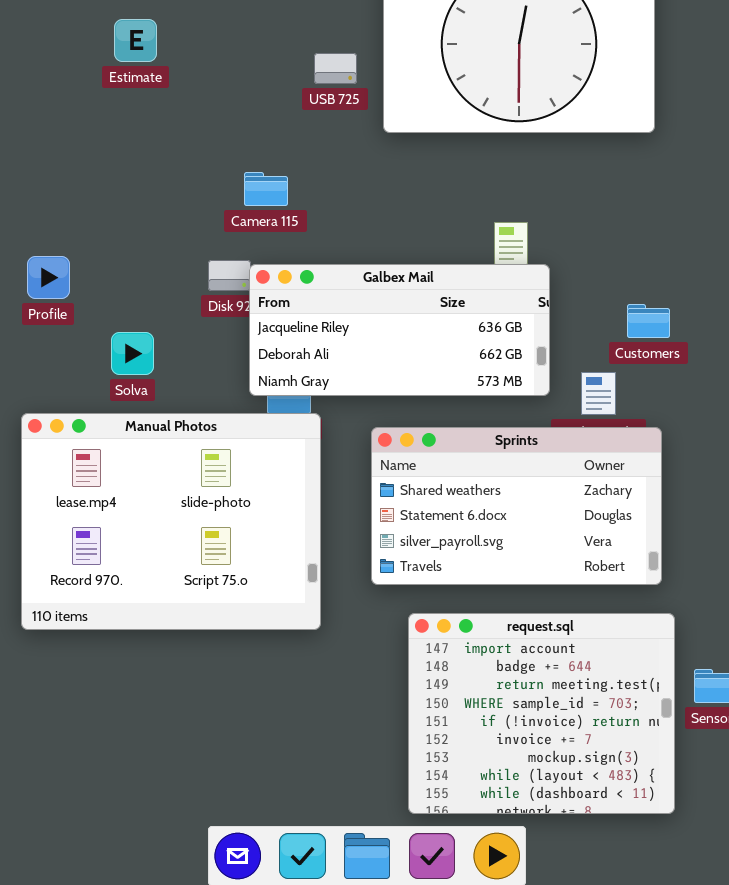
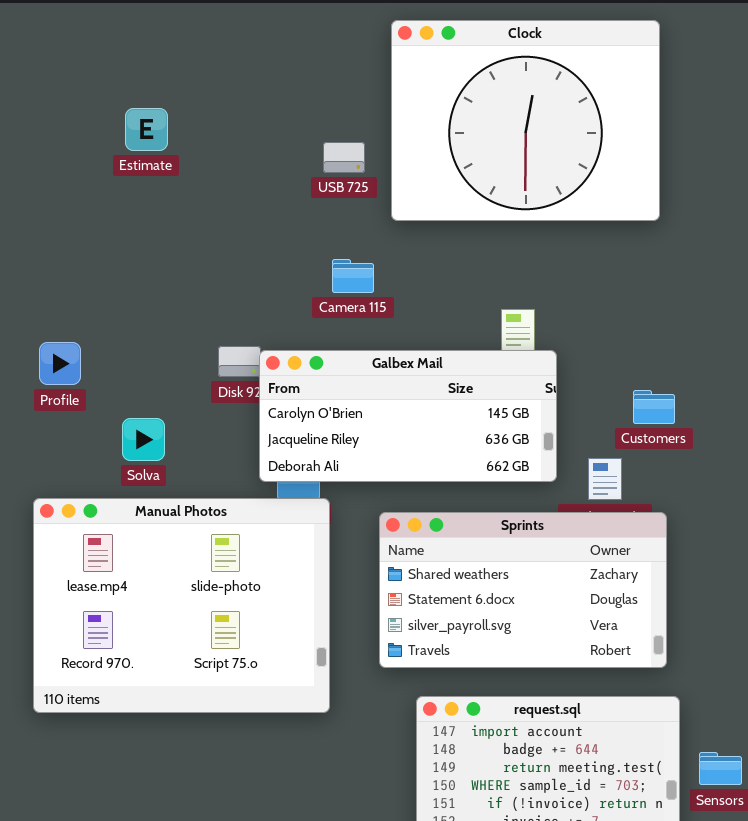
Camera 115: [244,172,288,206] -> [332,259,374,293], moved
Galbex Mail: [249,264,550,396] -> [259,350,557,482], scrolled up 1 row

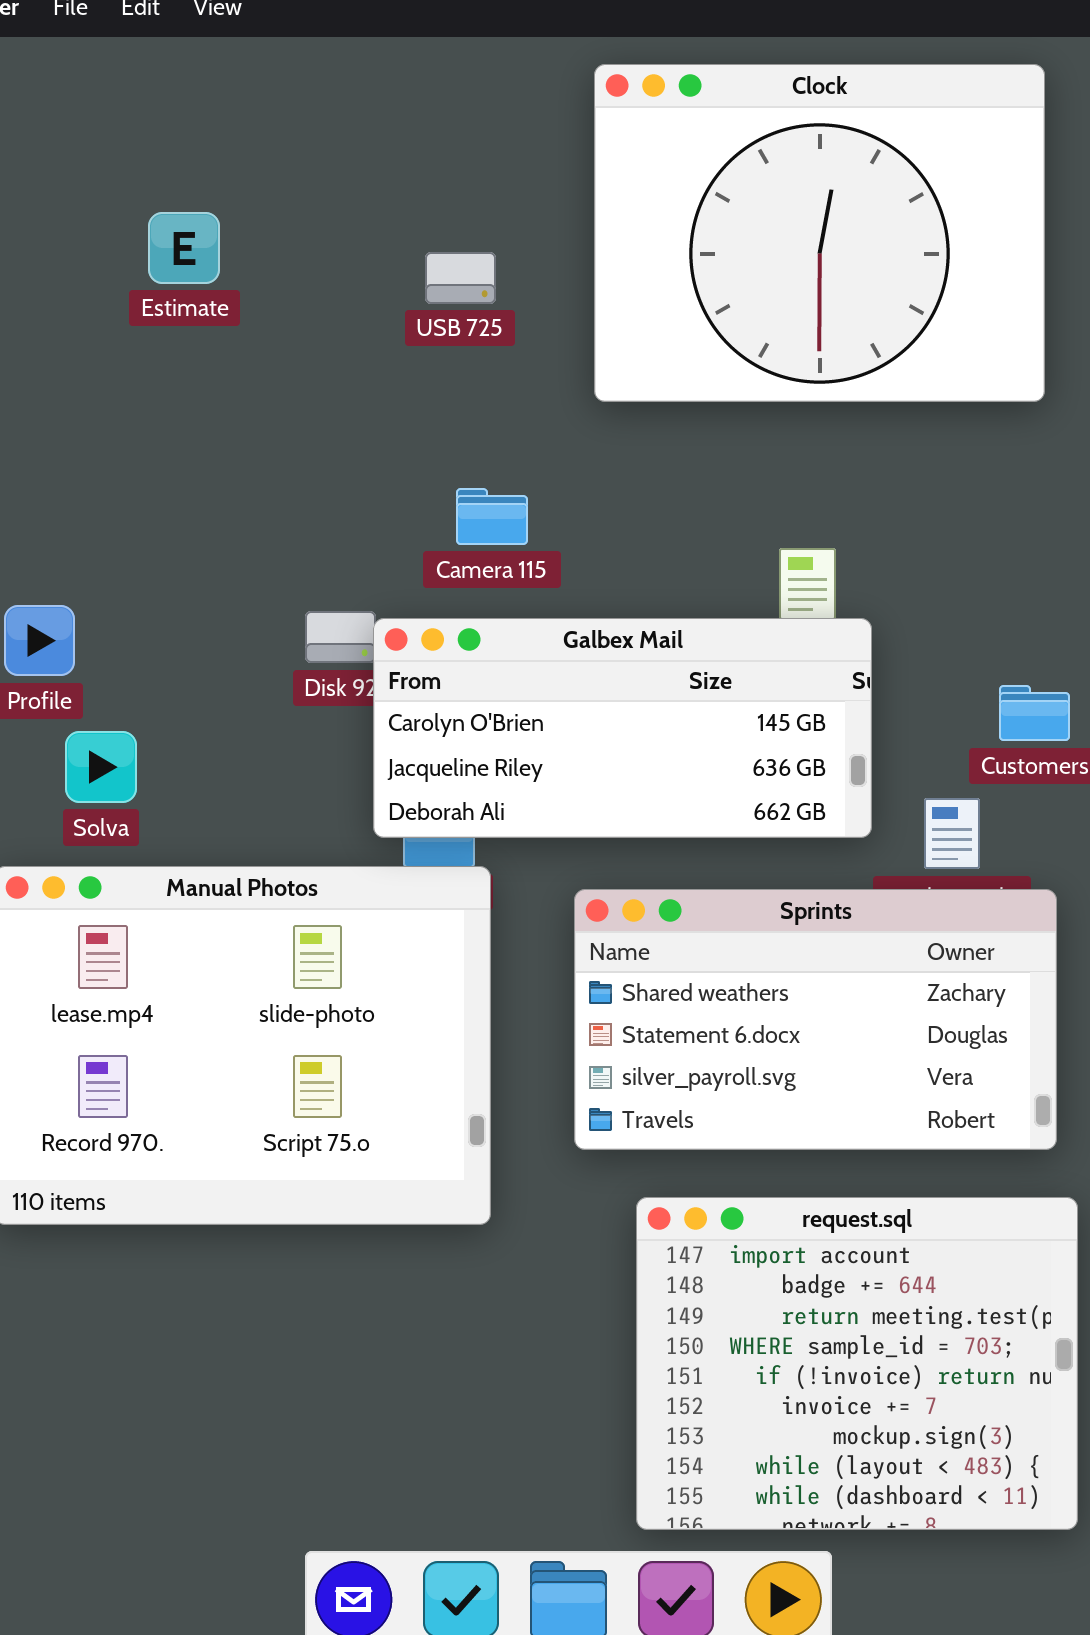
USB 725: [323,142,365,173] -> [425,252,496,304], moved
Camera 115: [332,259,374,293] -> [456,488,528,545], moved
Solva: [122,418,165,461] -> [65,731,137,803], moved

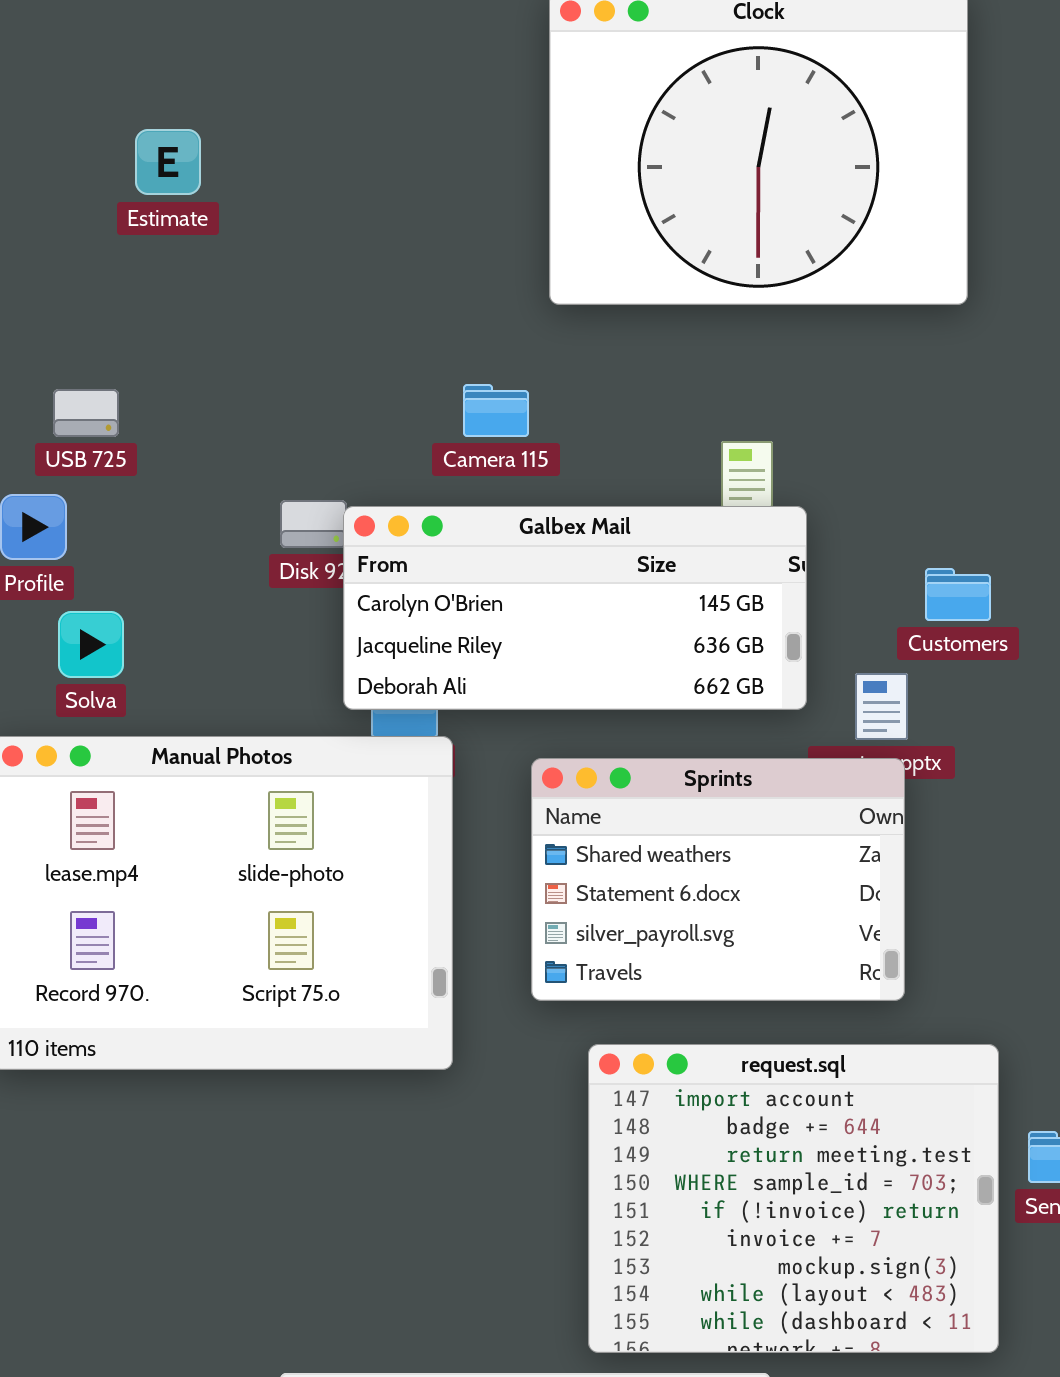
USB 725: [425,252,496,304] -> [53,389,119,437], moved
Camera 115: [456,488,528,545] -> [463,384,529,437], moved
Sprints: [574,889,1057,1150] -> [531,758,905,1001], resized

